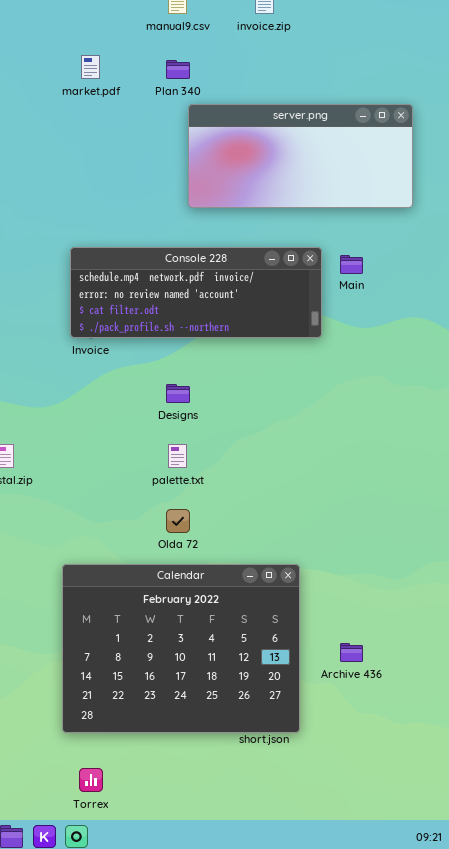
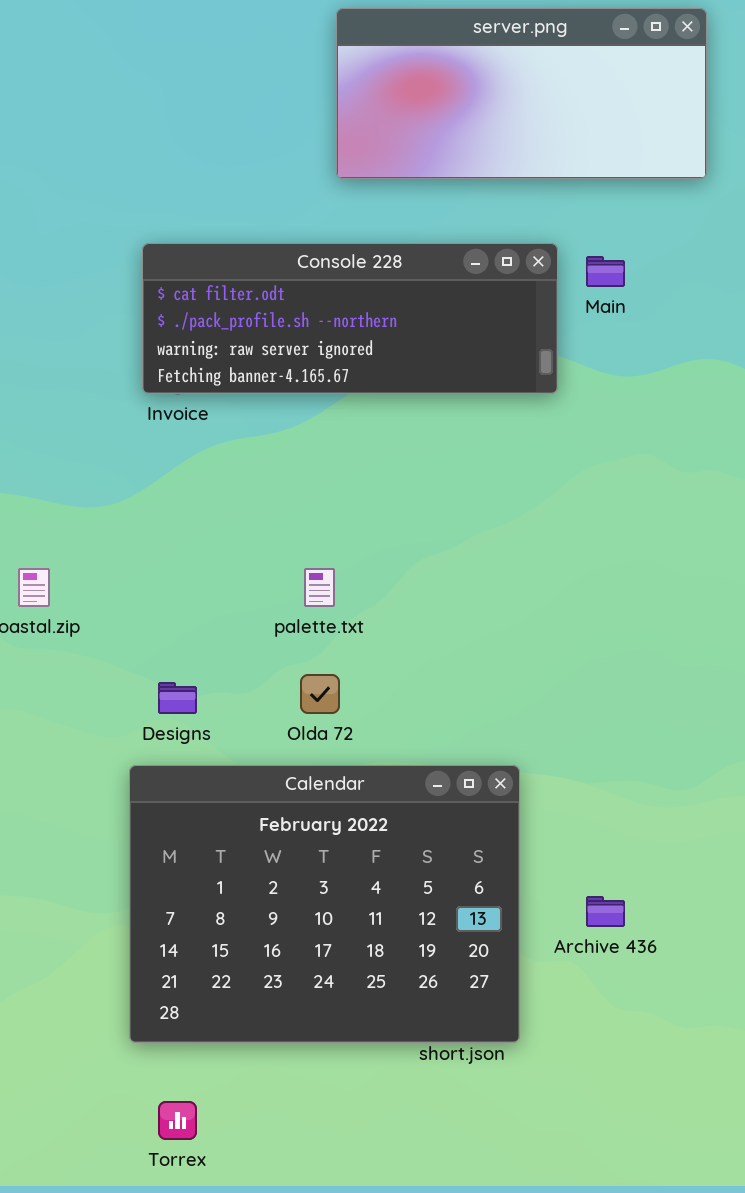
Console 228: [70,247,322,338] -> [142,243,558,394], scrolled down 2 rows
Designs: [166,384,190,403] -> [158,682,197,714], moved

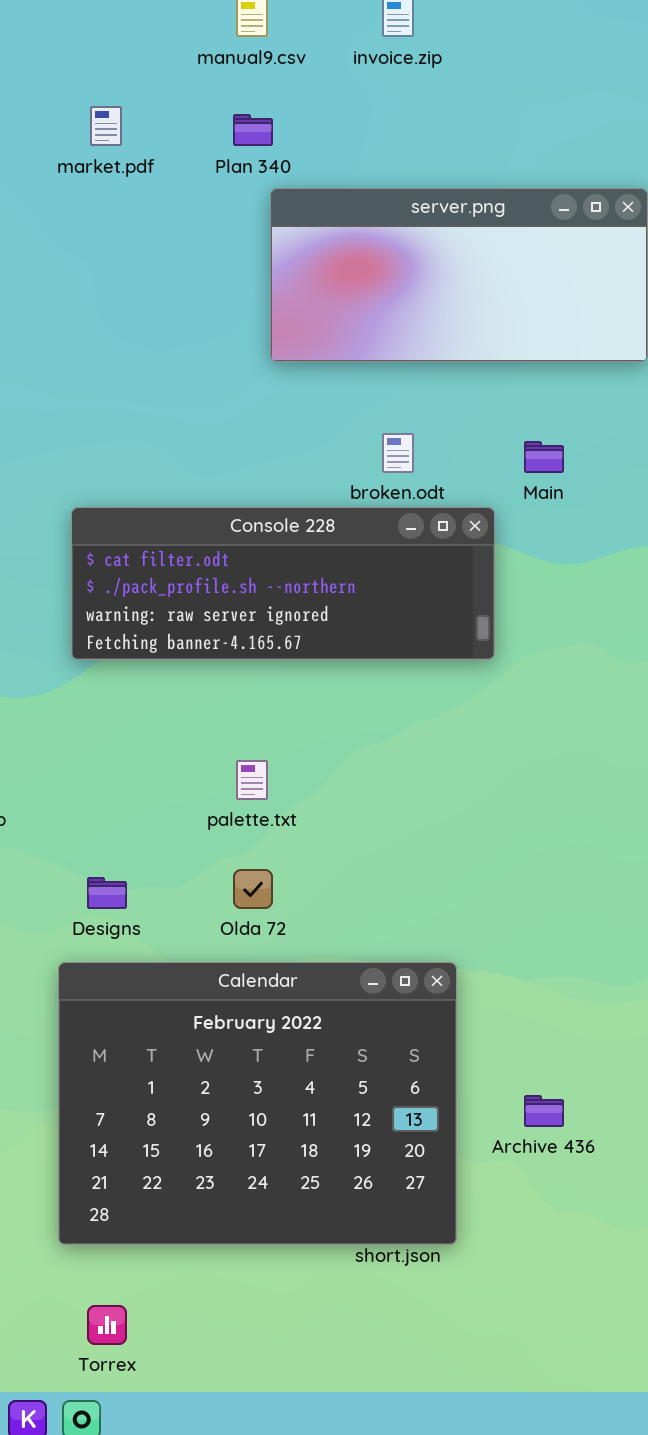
Console 228: [142,243,558,394] -> [71,507,495,660], moved

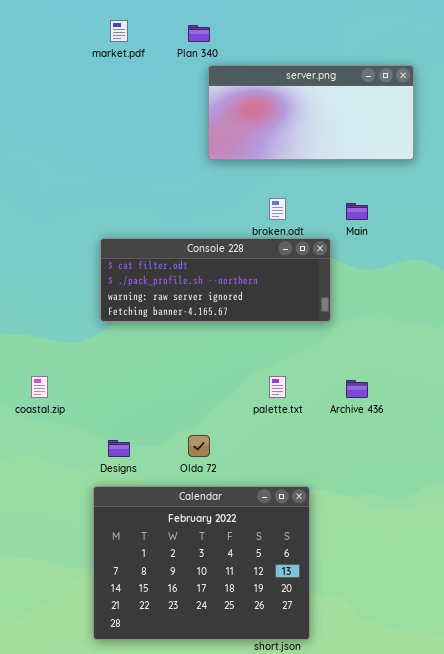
palette.txt: [236,760,268,800] -> [269,376,286,398], moved
Archive 436: [524,1095,564,1127] -> [346,380,368,398], moved

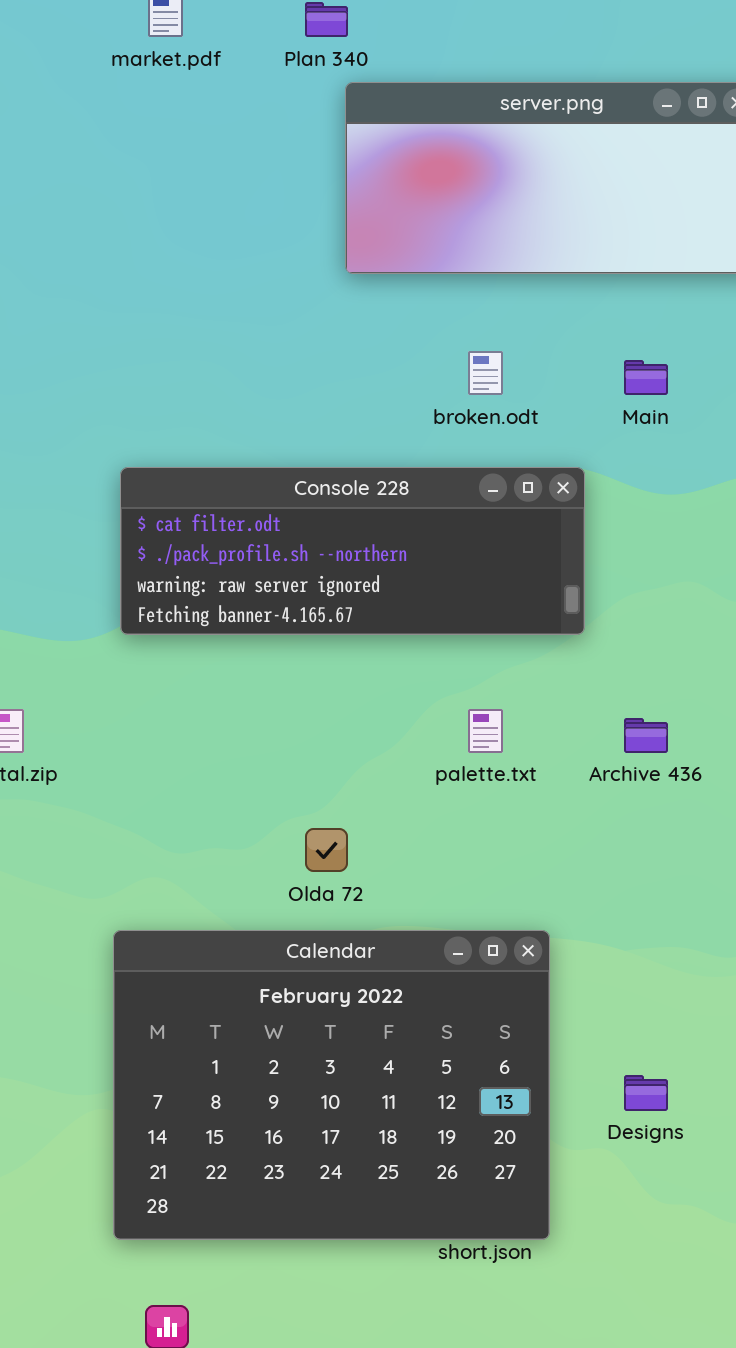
Console 228: [100,238,331,322] -> [120,467,585,635], moved
Designs: [108,440,130,457] -> [624,1075,668,1111], moved

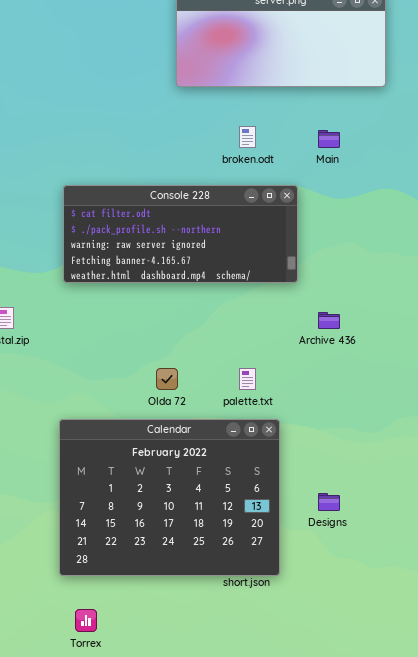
Console 228: [120,467,585,635] -> [63,185,298,283], resized
palette.txt: [468,709,503,753] -> [239,368,256,390], moved

